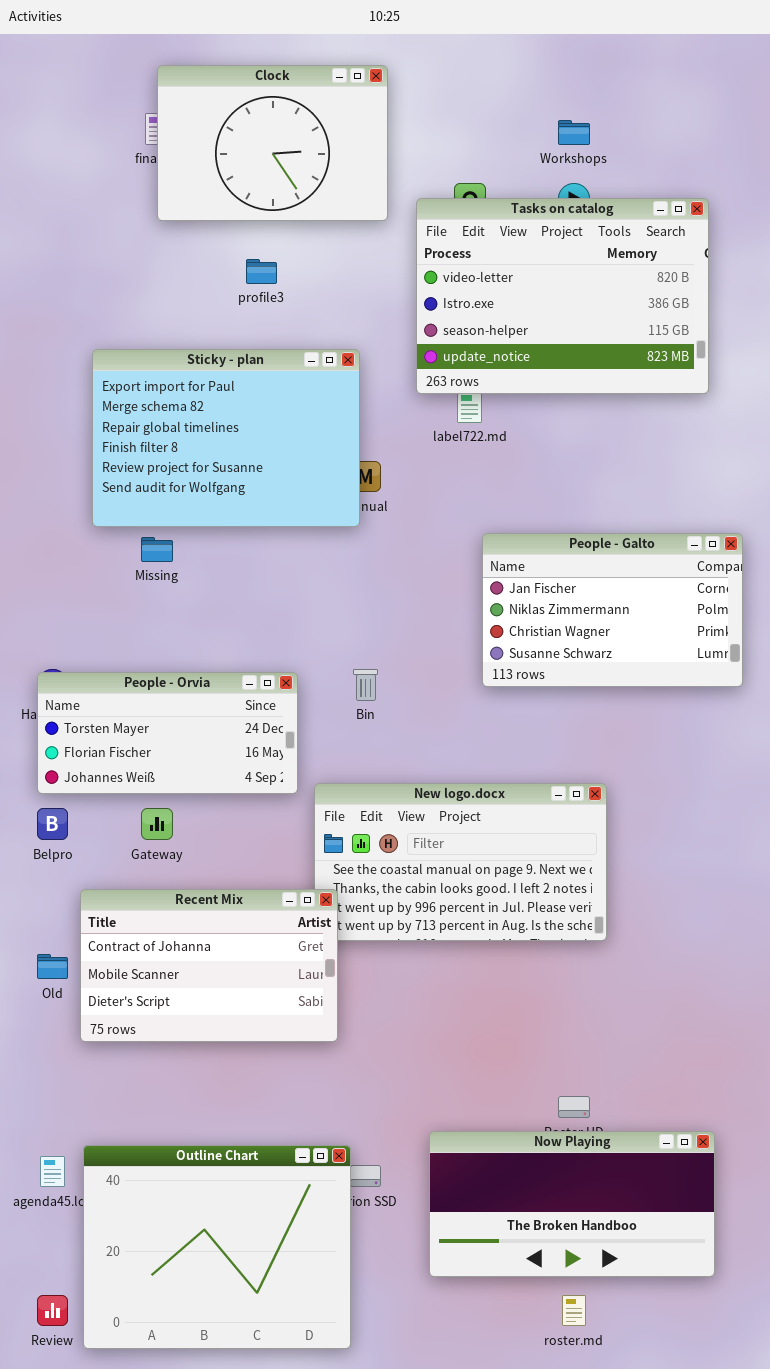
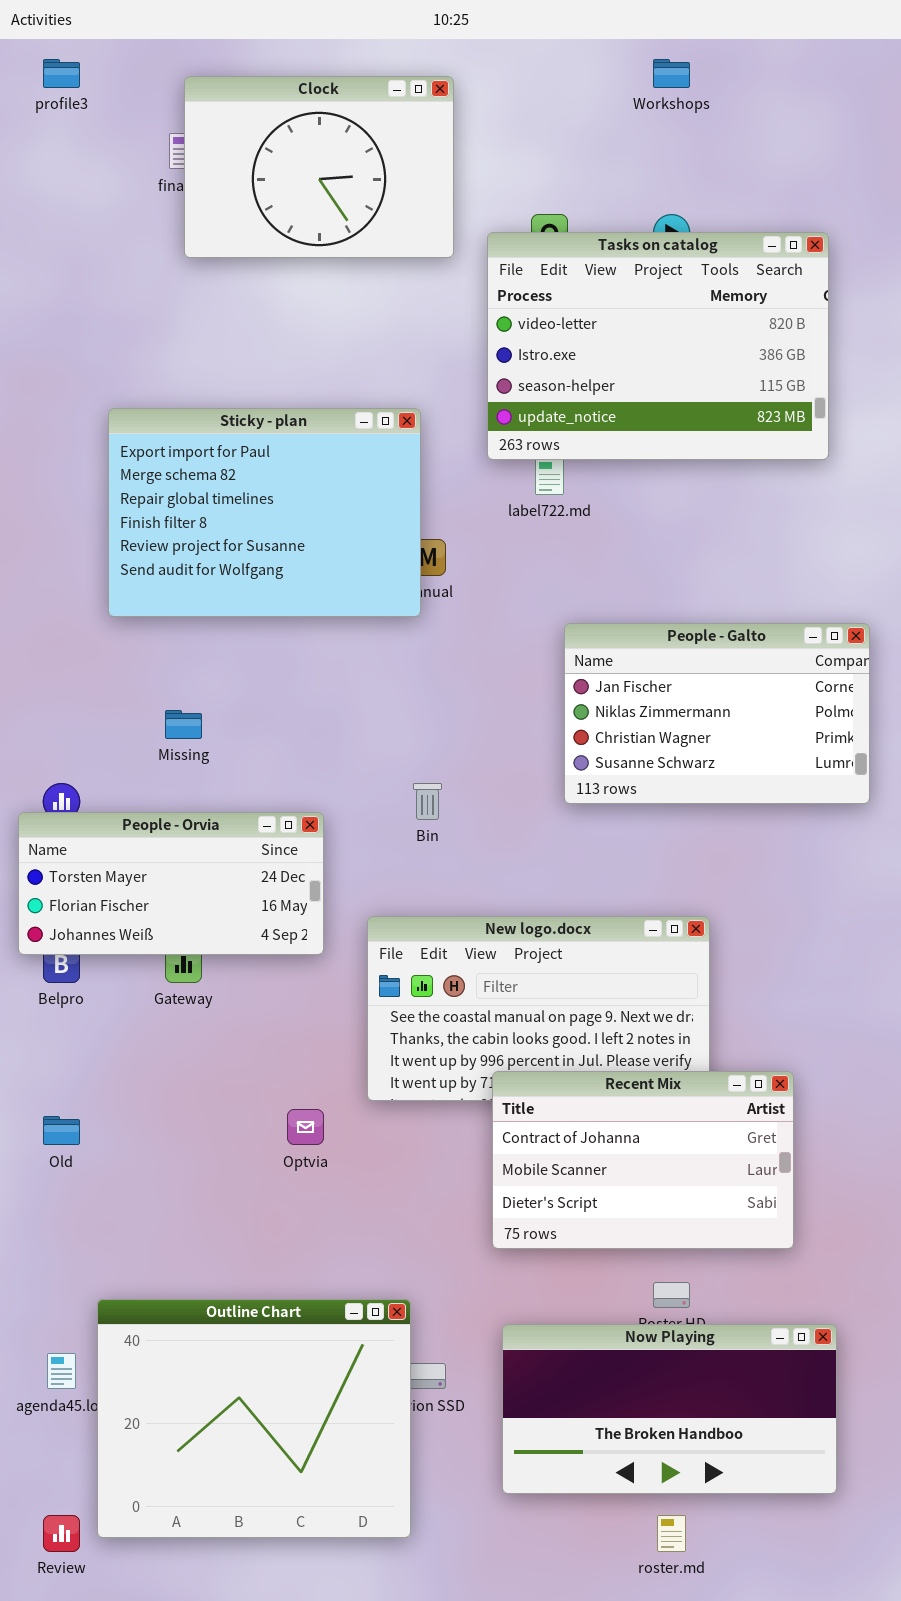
Workshops: [558,120,590,145] -> [653,59,690,88], moved
profile3: [246,259,277,284] -> [43,59,80,88], moved
Missing: [141,537,173,562] -> [165,710,202,739], moved
People - Orvia: [37,672,298,794] -> [18,812,324,955], moved
Recent Mix: [80,889,338,1042] -> [492,1071,794,1249], moved
Outline Chart: [83,1145,351,1349] -> [97,1299,411,1538], moved

